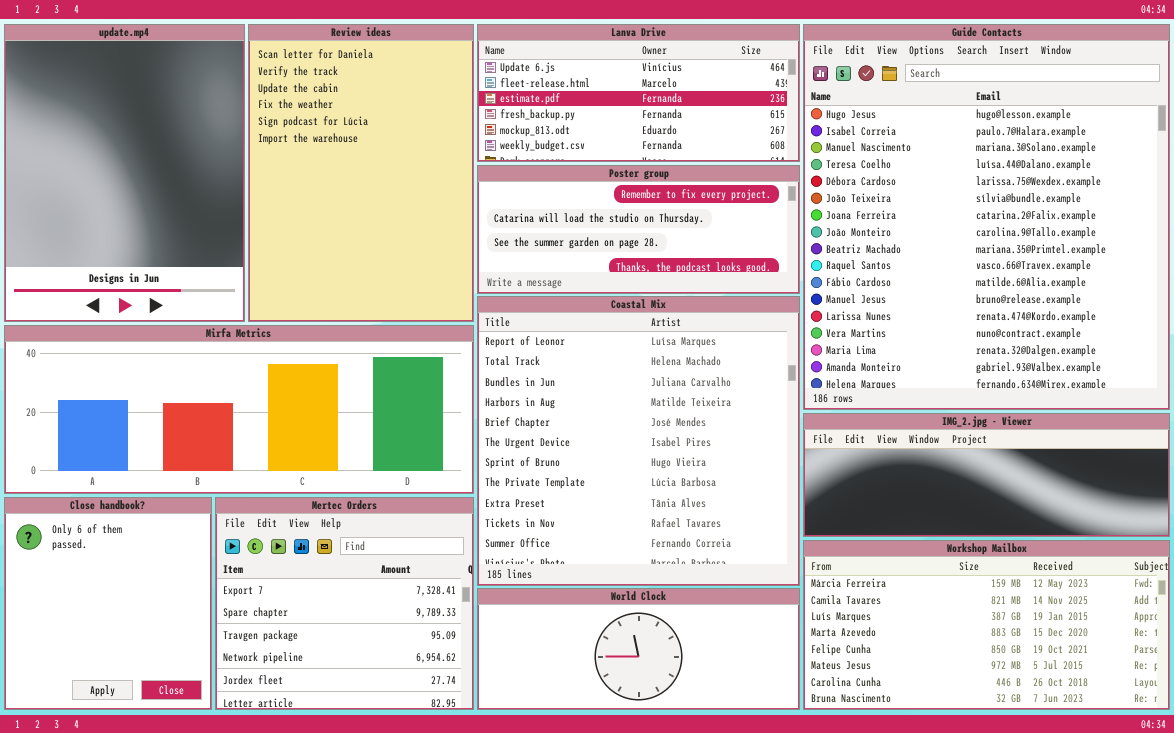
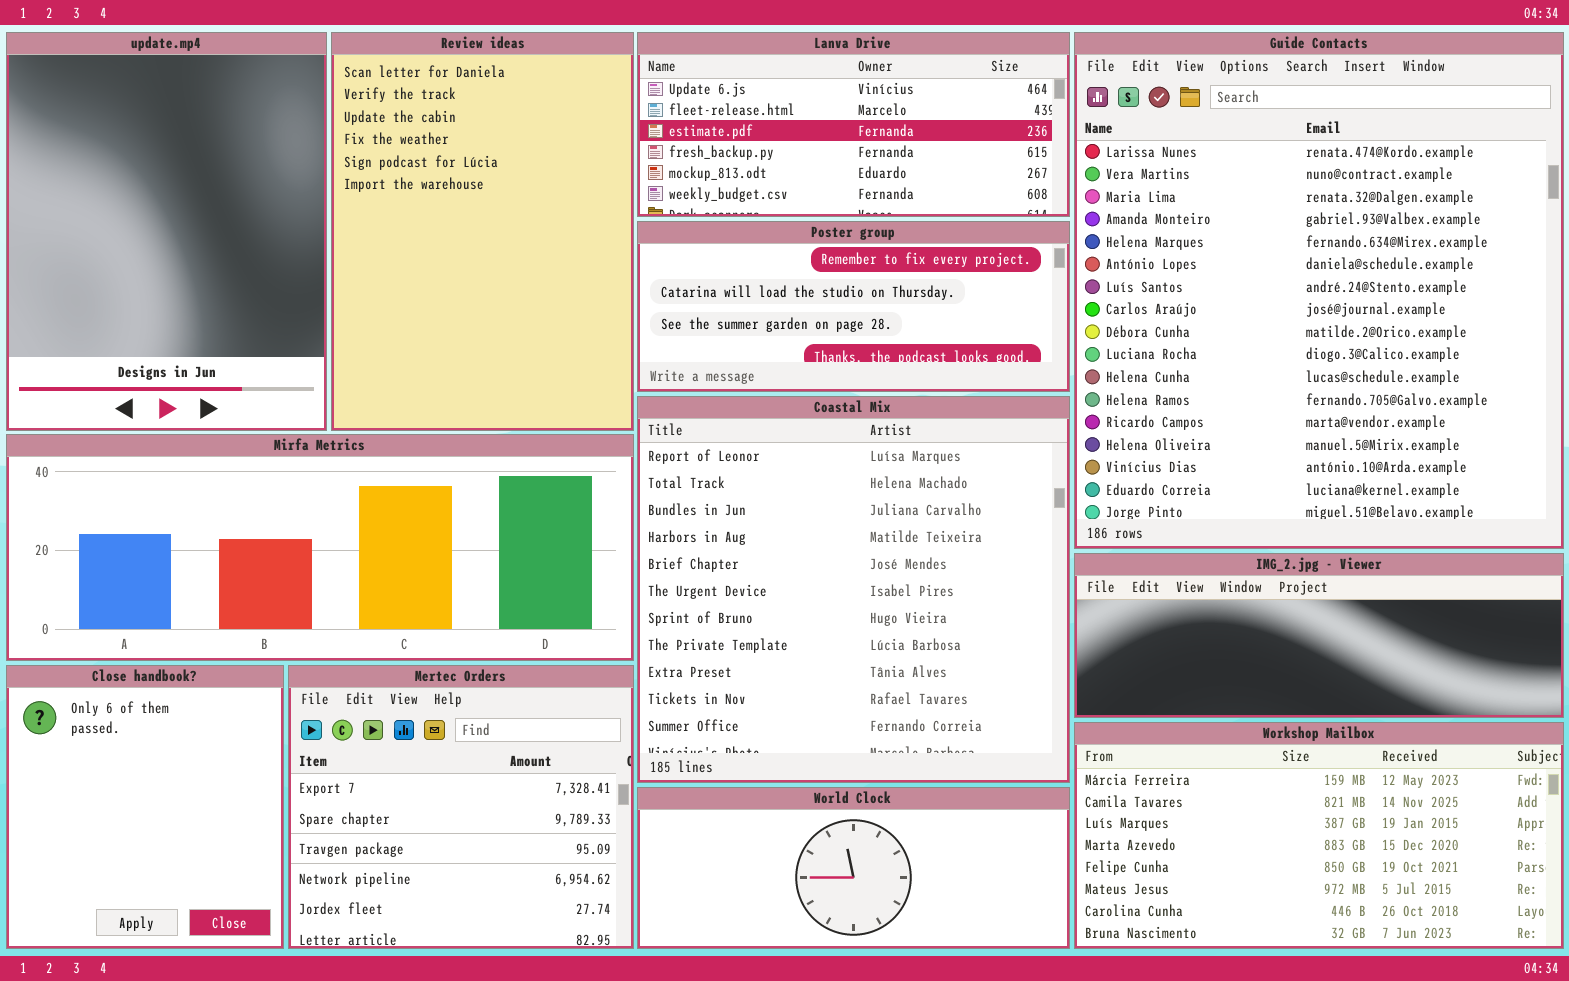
Guide Contacts: [803,24,1170,410] -> [1074,32,1564,549], scrolled down 12 rows

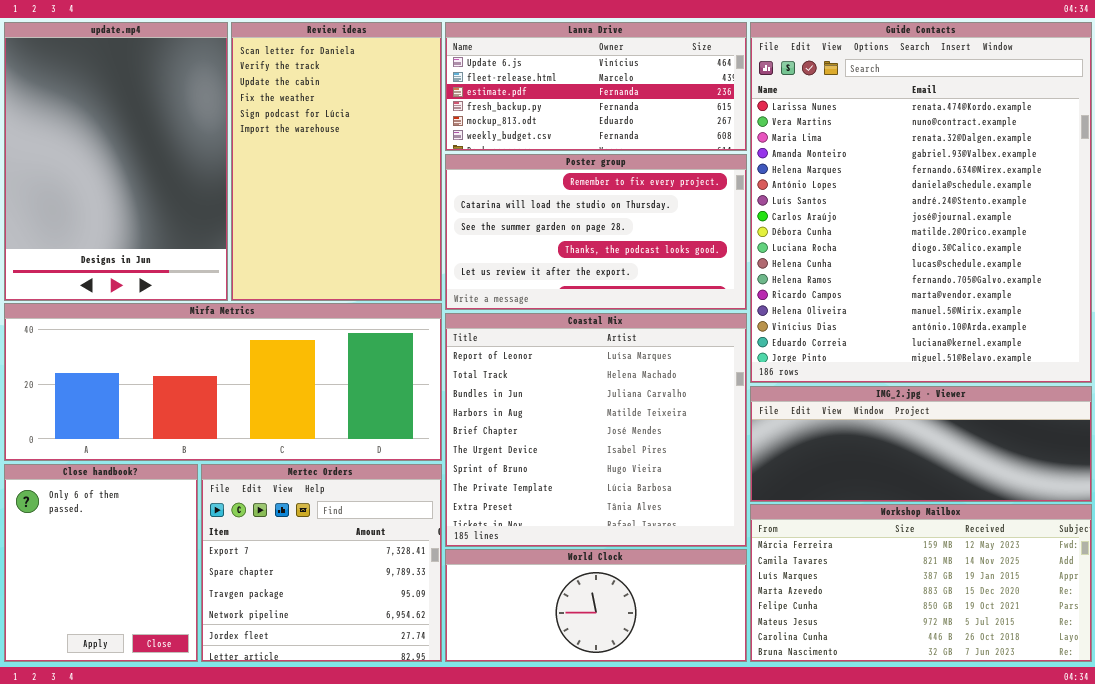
Poster group: [637,221,1070,392] -> [445,154,747,310], resized
Coastal Mix: [637,396,1070,783] -> [445,313,747,547], resized

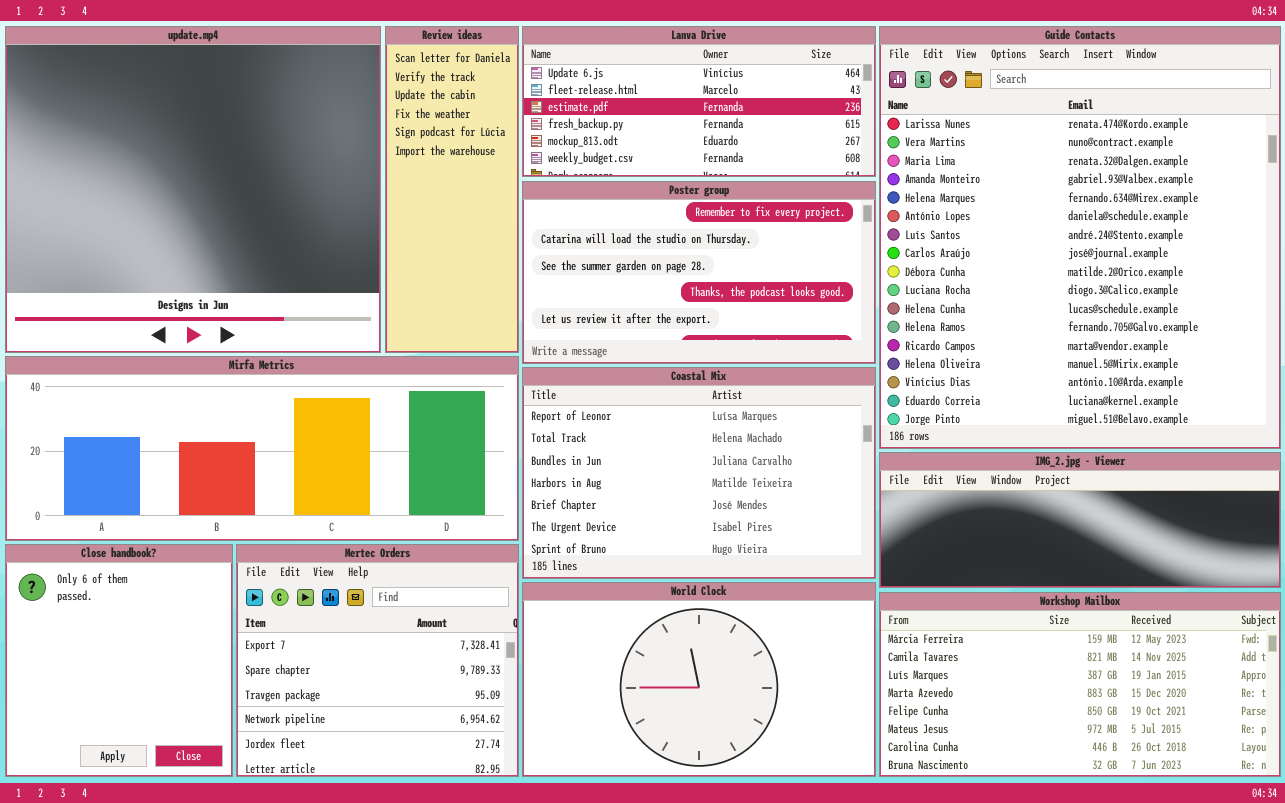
update.mp4: [4,22,228,301] -> [5,26,381,353], resized
Review ideas: [231,22,442,301] -> [385,26,519,353], resized
Coastal Mix: [445,313,747,547] -> [522,367,876,579], resized
World Clock: [445,549,747,662] -> [522,582,876,777], resized

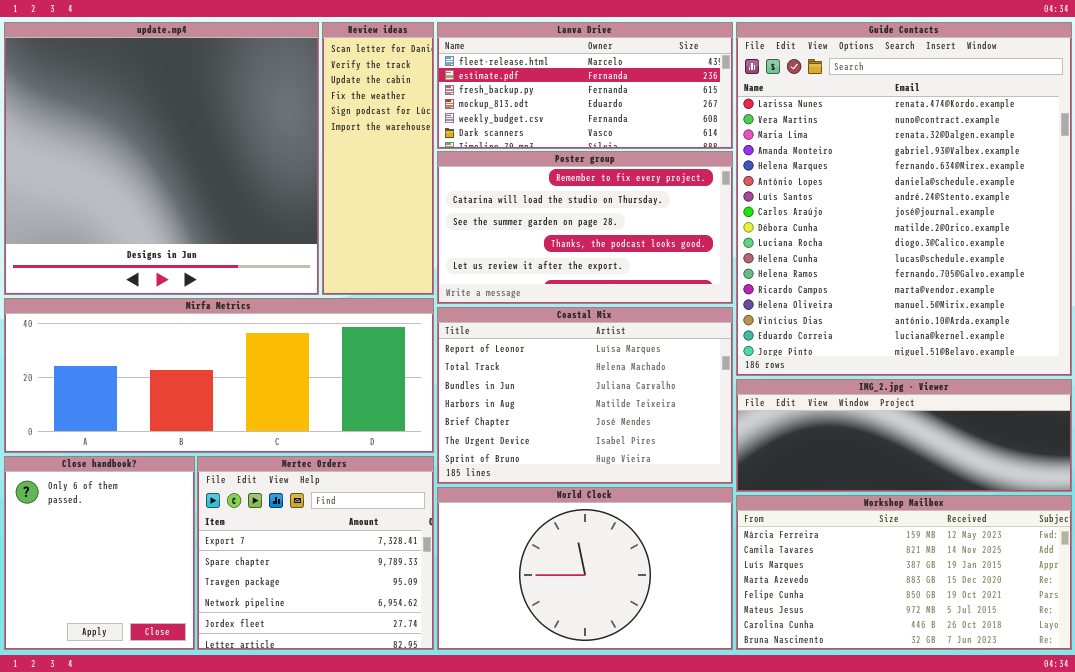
Lanva Drive: [522,26,876,177] -> [437,22,733,149], scrolled down 1 row

